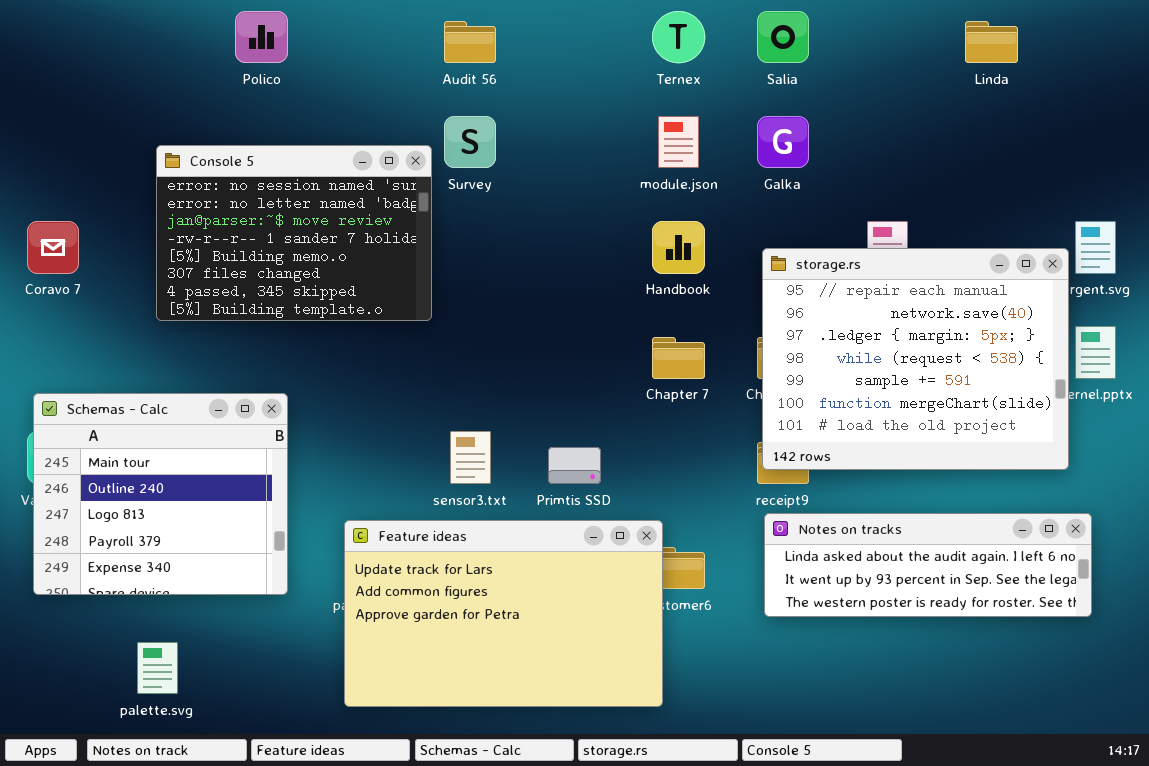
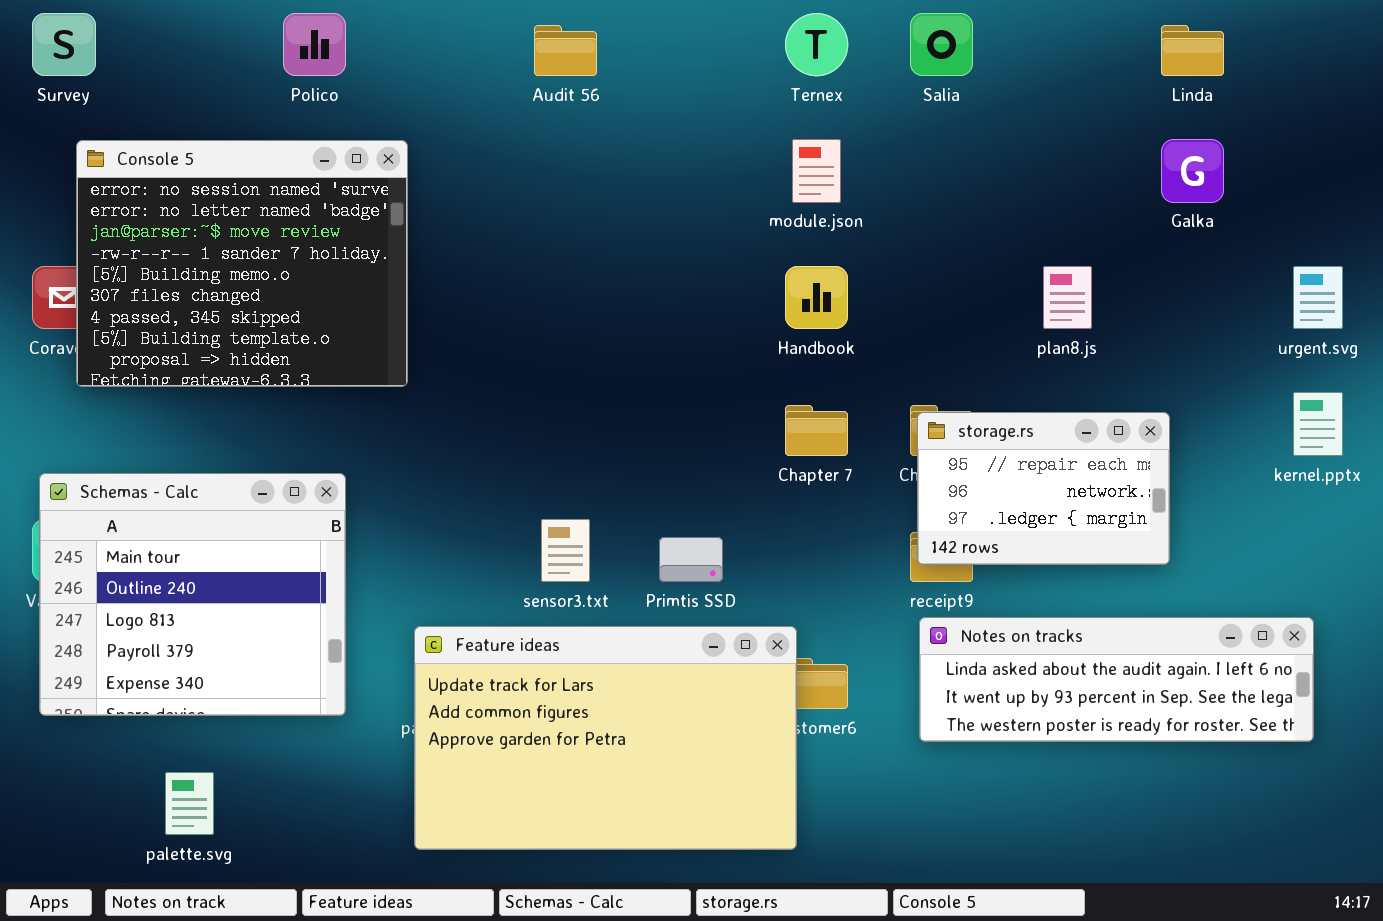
Survey: [444,116,496,168] -> [32,13,96,76], moved
Galka: [757,116,809,168] -> [1161,139,1224,203], moved
Console 5: [156,145,432,321] -> [76,140,408,387], moved, resized
storage.rs: [762,248,1069,470] -> [917,412,1170,565], resized

